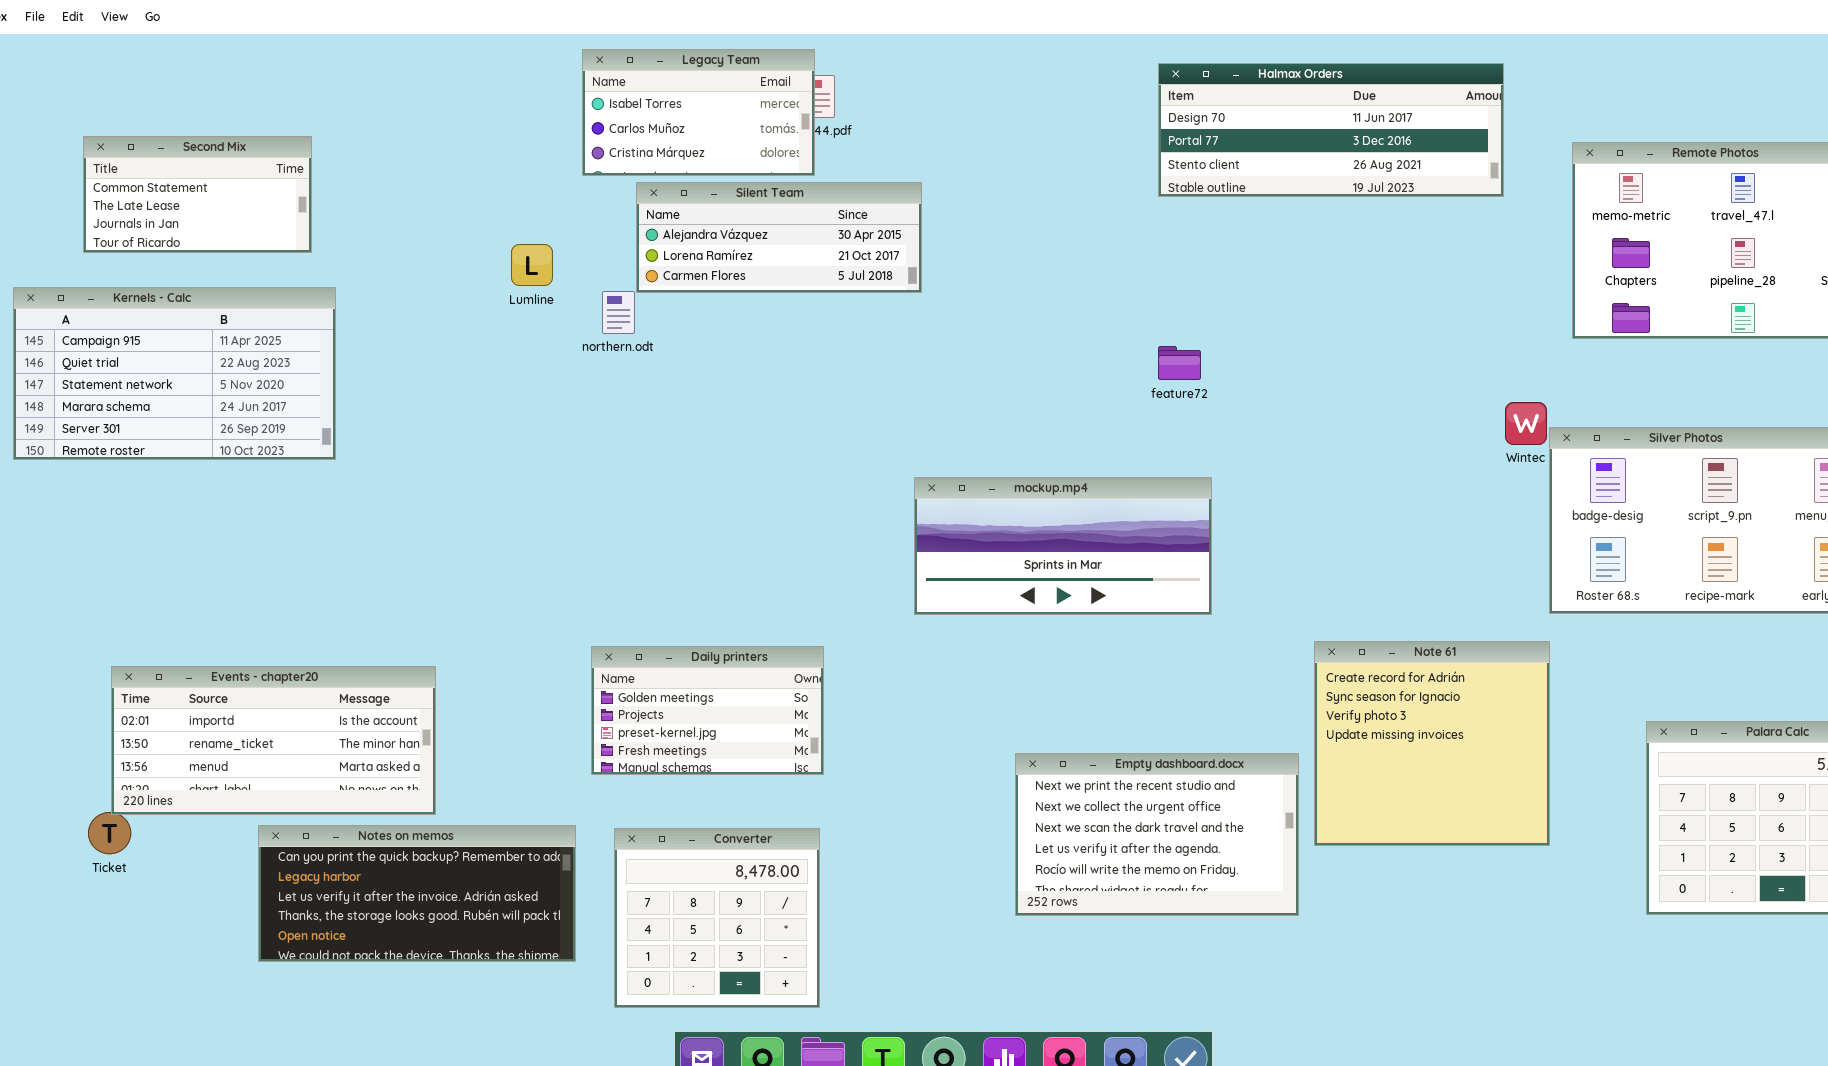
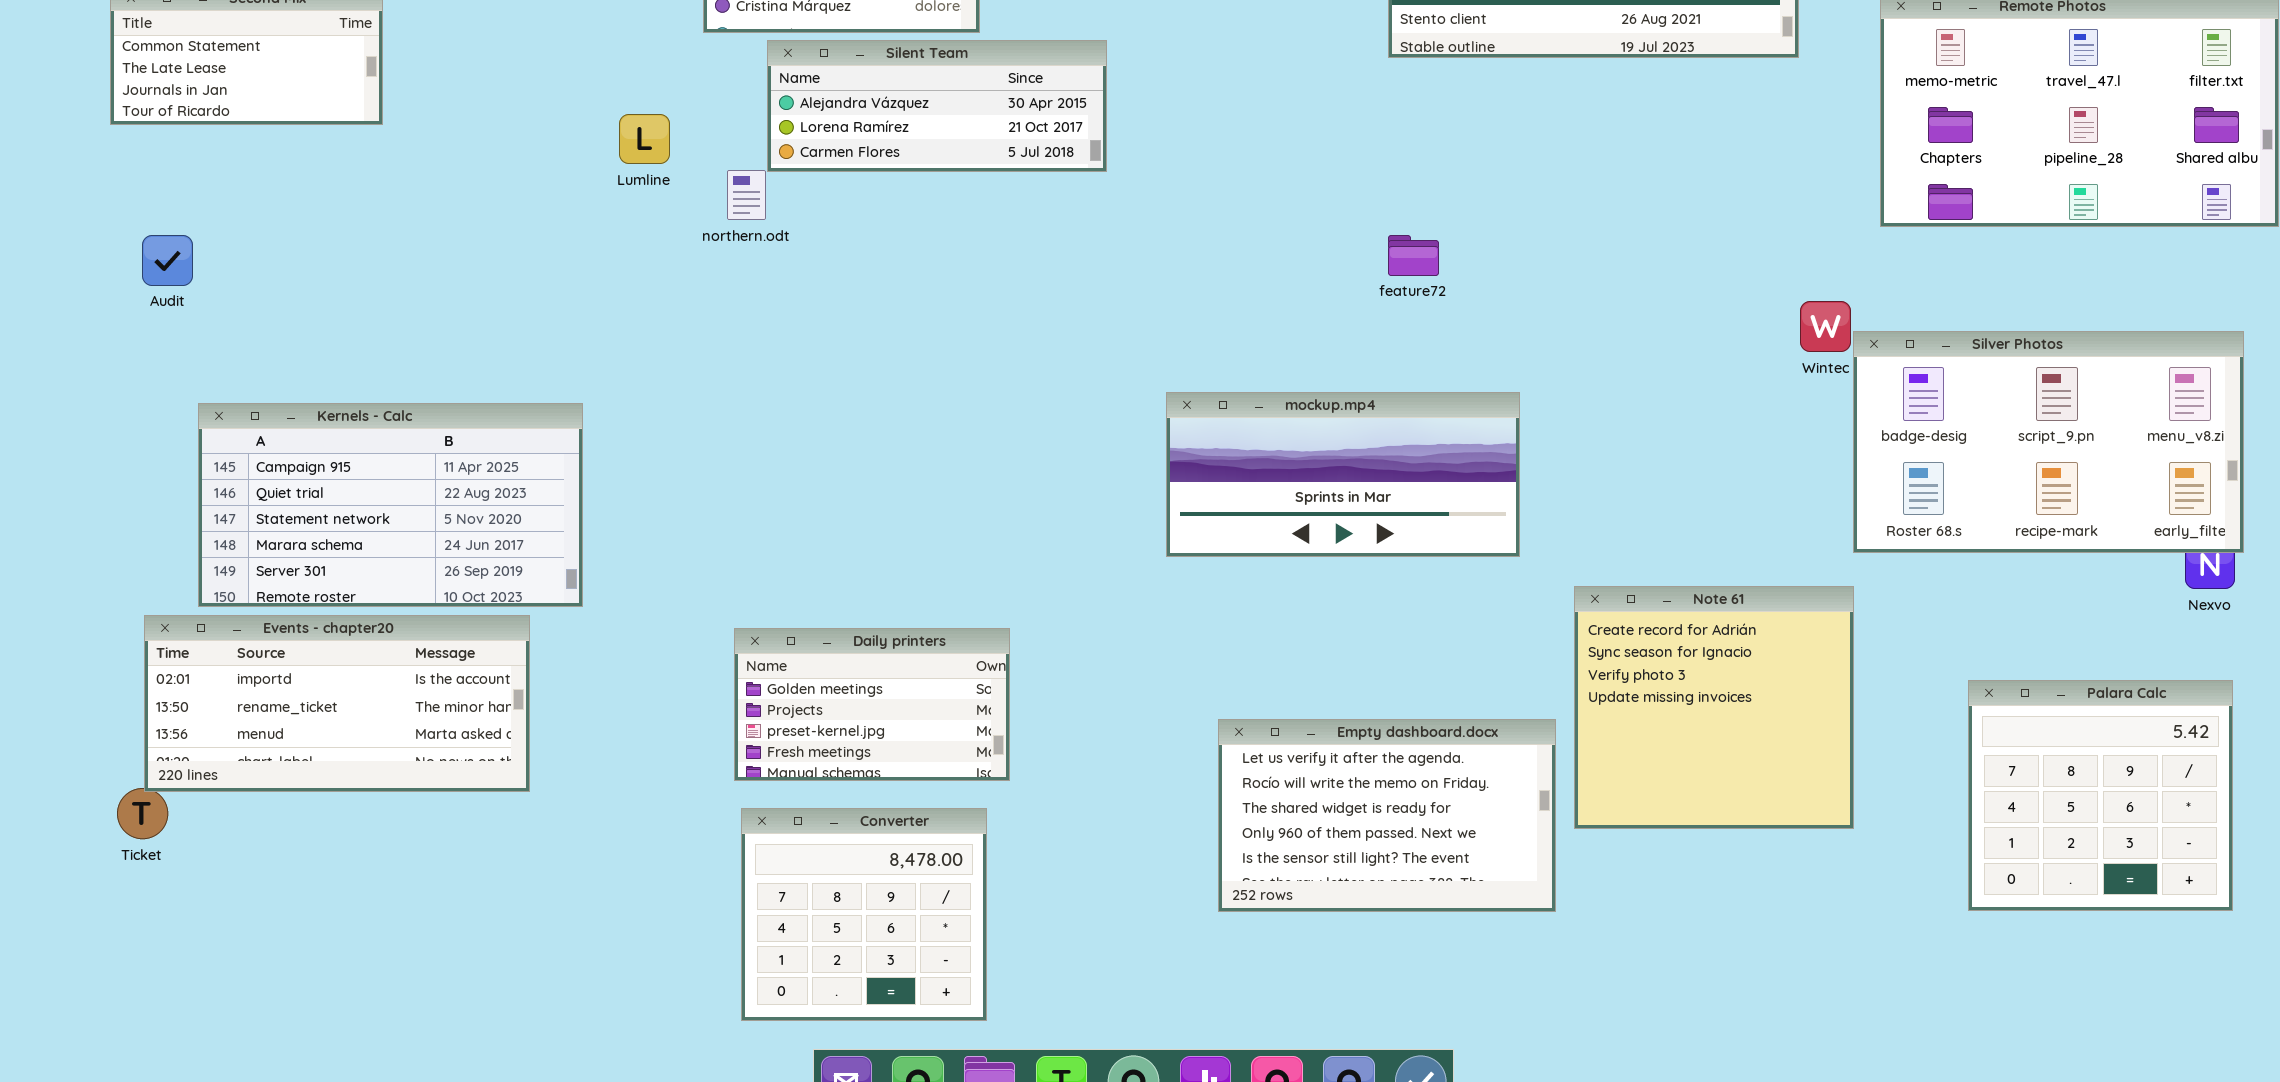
Kernels - Calc: [13,287,336,460] -> [198,403,583,607], moved
mockup.mp4: [914,477,1212,615] -> [1166,392,1520,557], moved
Daily printers: [591,646,824,775] -> [734,628,1010,781], moved
Empty dashboard.docx: [1015,753,1299,916] -> [1218,719,1556,912], scrolled down 3 rows
Notes on memos: [258,825,576,962] -> none, closed

